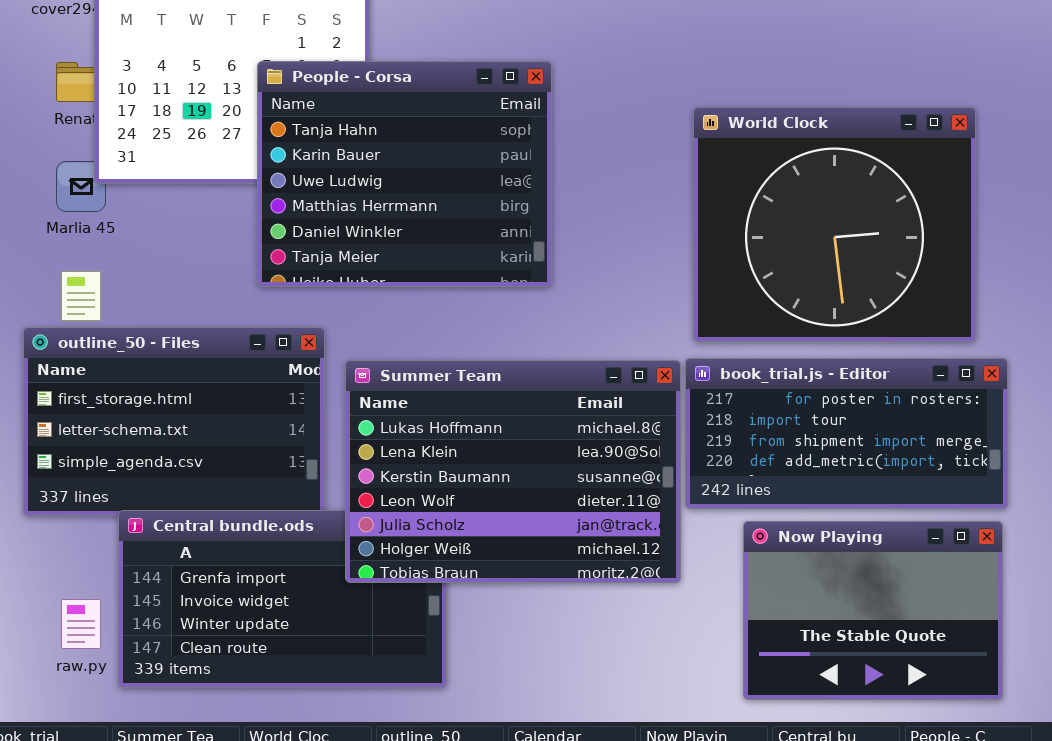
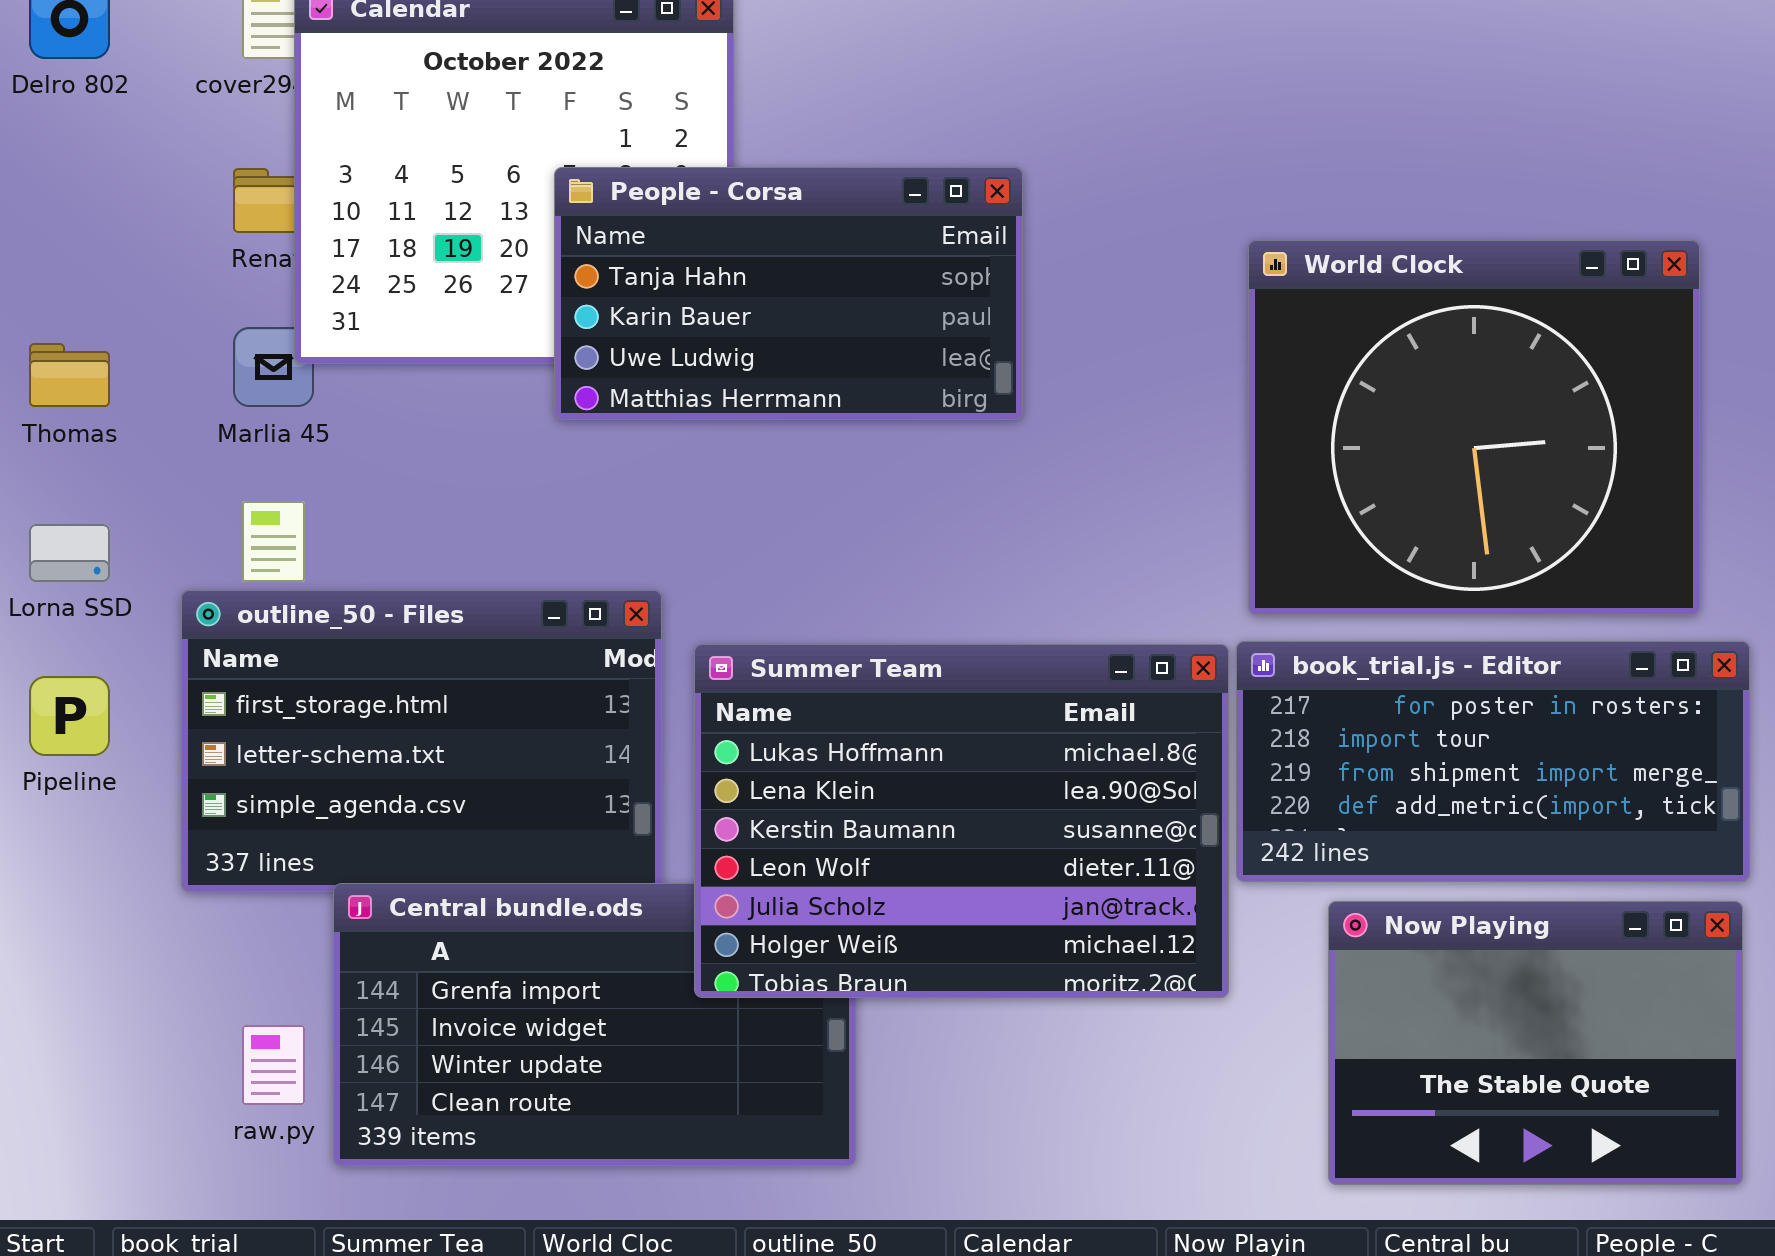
People - Corsa: [257,61,552,287] -> [554,167,1023,420], resized

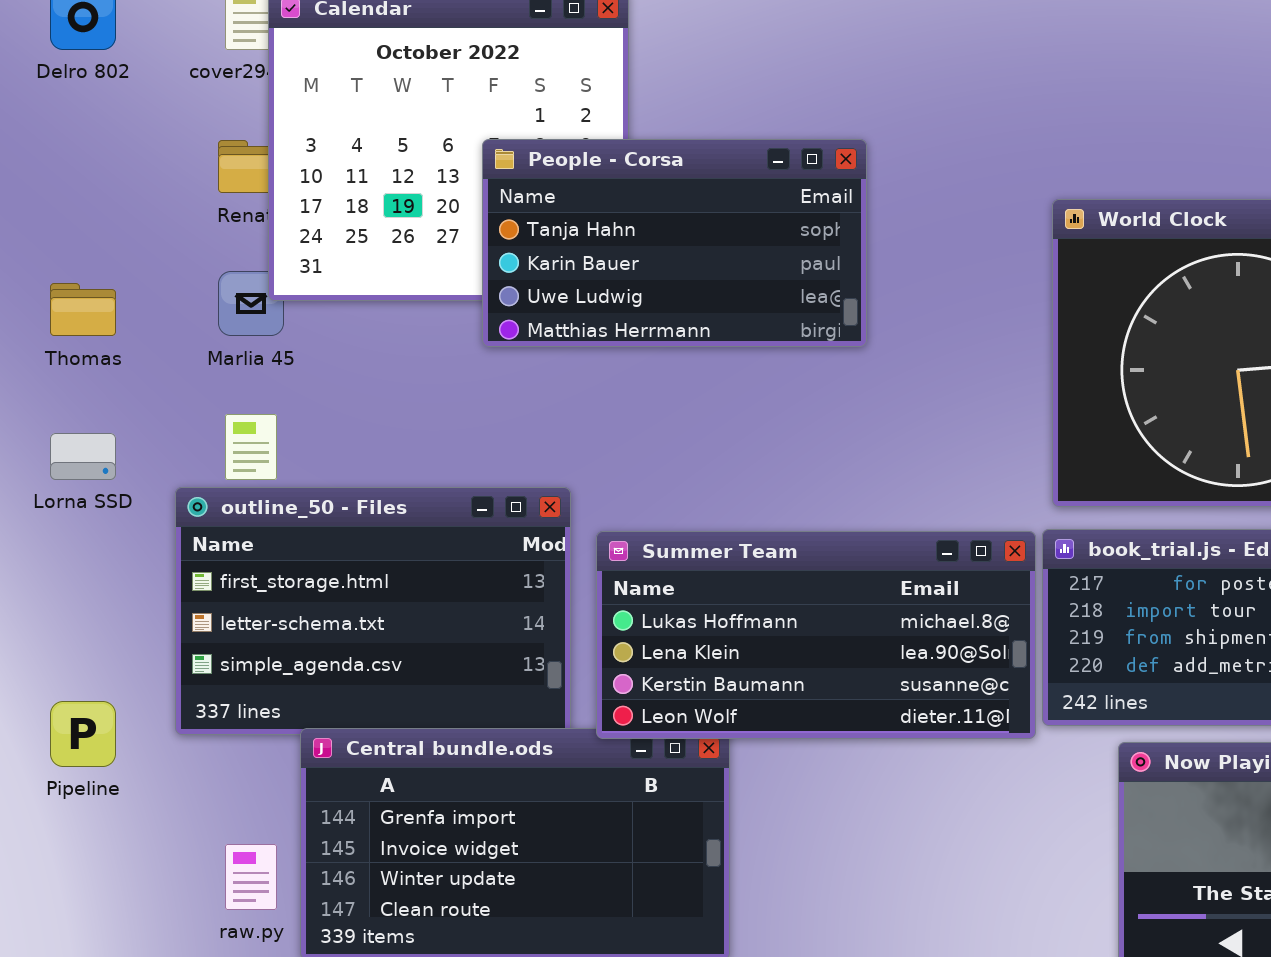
Summer Team: [694,644,1229,998] -> [596,531,1036,739], resized
Pipeline: [29,676,110,756] -> [50,701,116,767], moved

